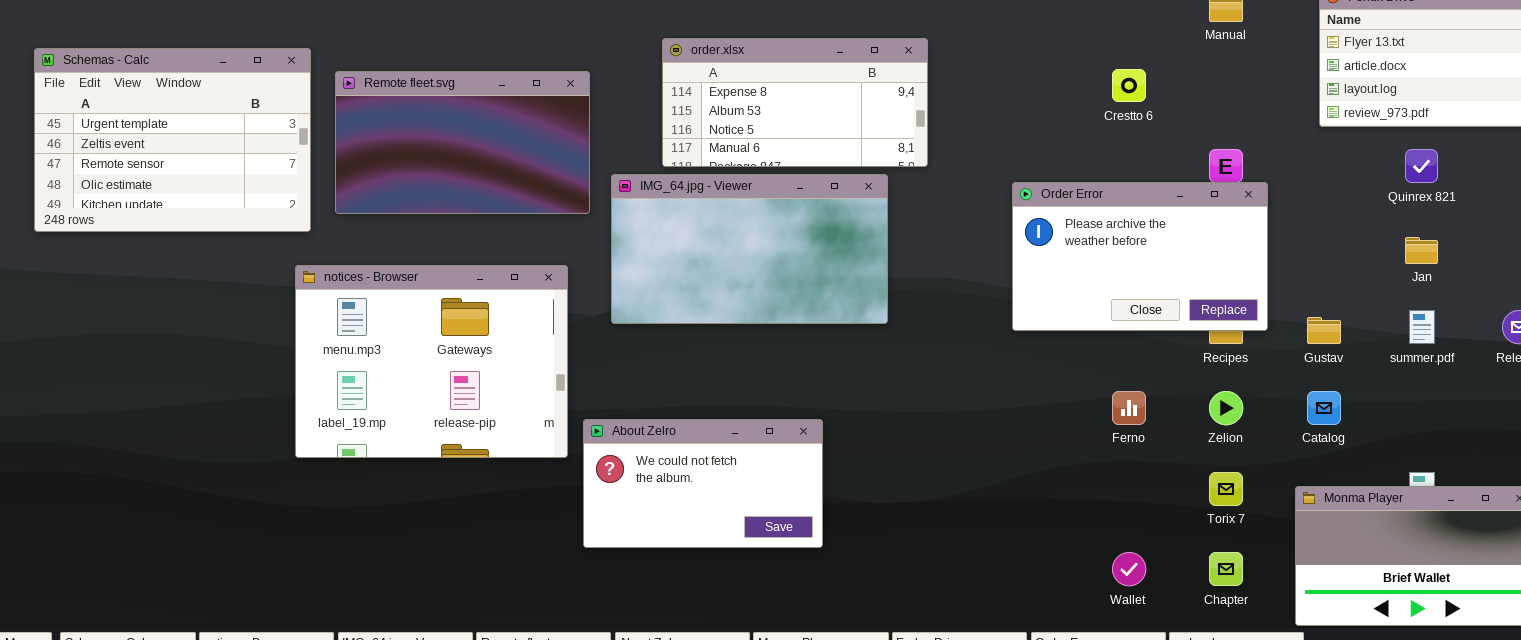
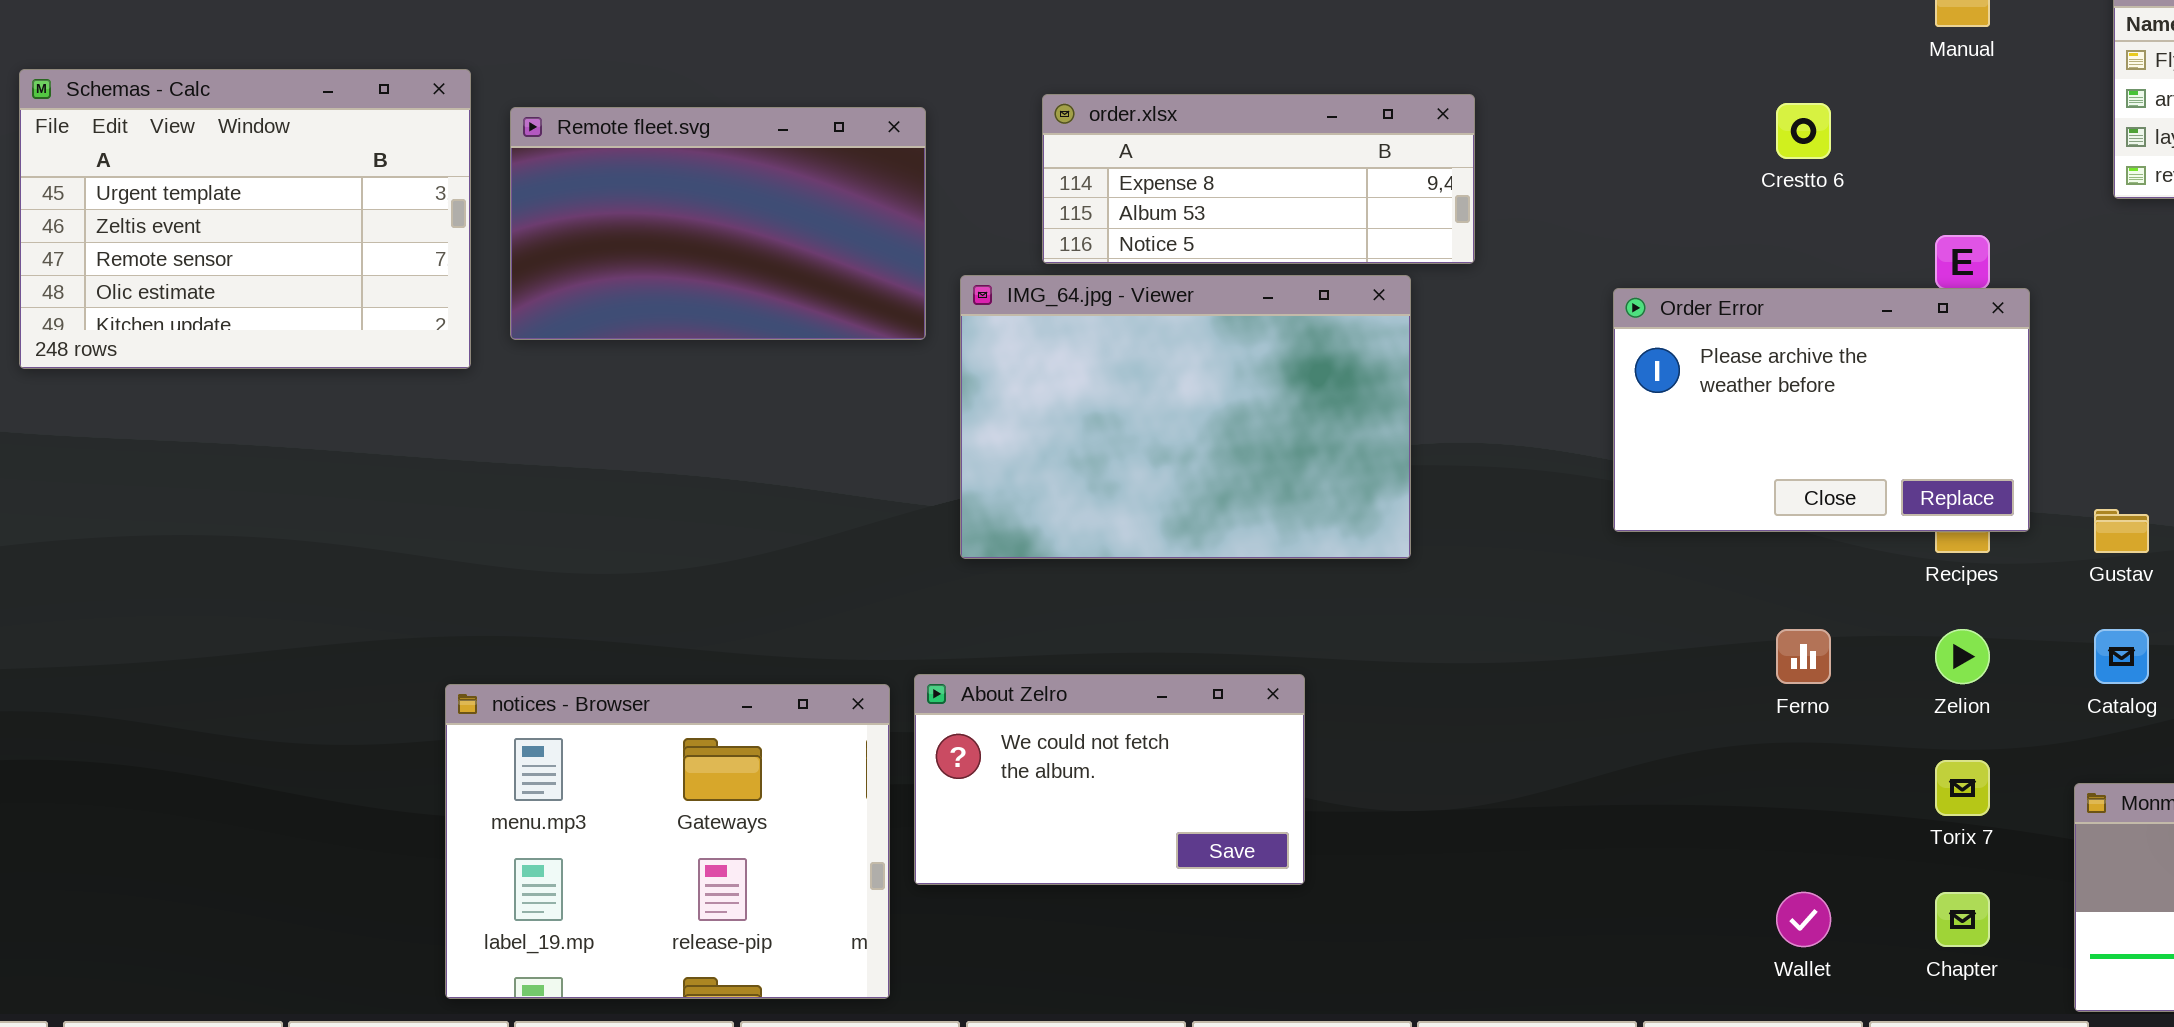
order.xlsx: [662,38,928,167] -> [1042,94,1475,264], resized
IMG_64.jpg - Viewer: [611,174,888,324] -> [960,275,1411,559], resized
notices - Browser: [295,265,568,458] -> [445,684,890,999], moved

